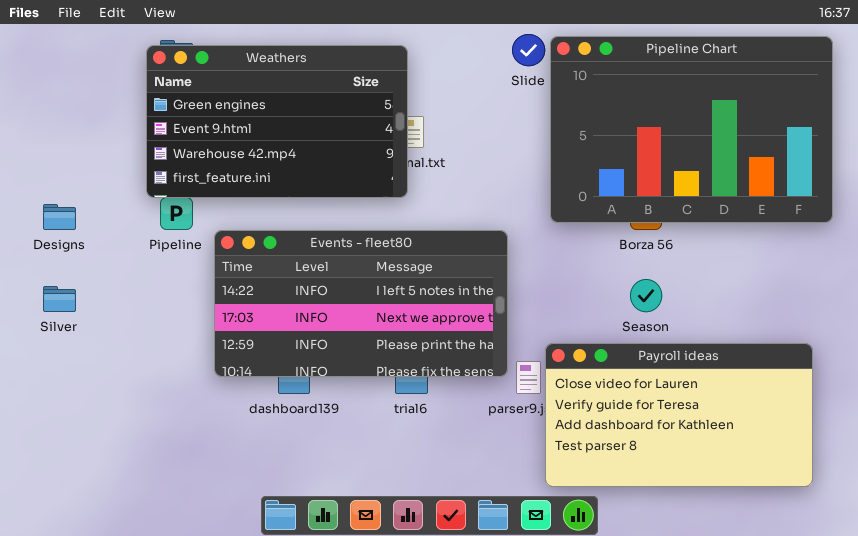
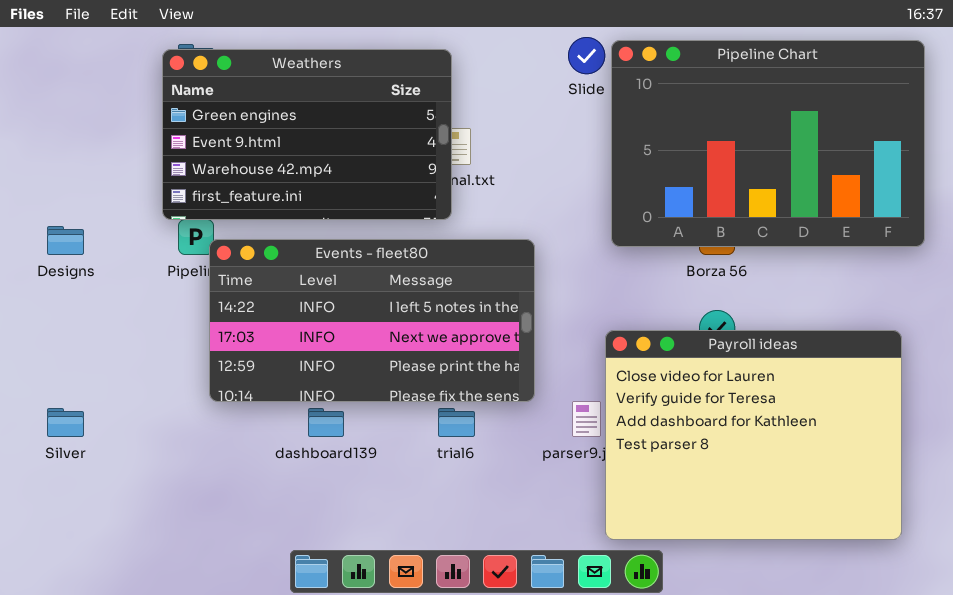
Events - fleet80: [214,230,508,377] -> [209,239,535,402], moved
Silver: [43,286,76,312] -> [47,408,84,437], moved
Payroll ideas: [545,343,813,487] -> [605,330,902,540], resized

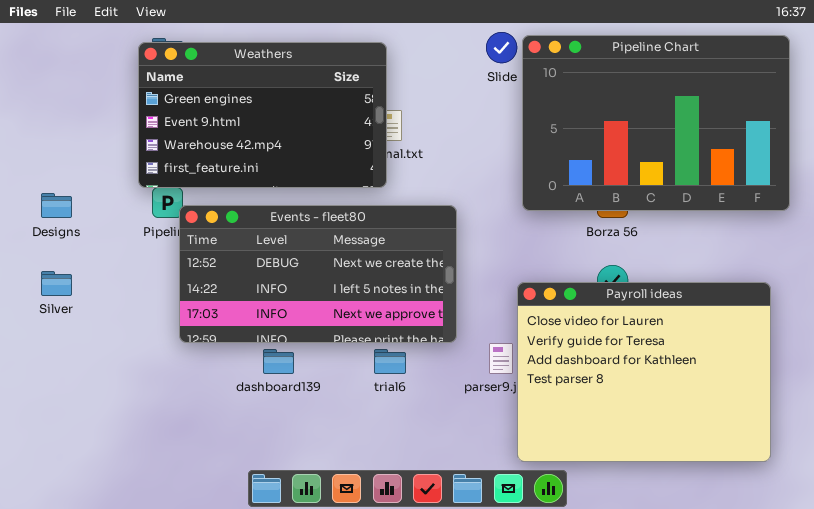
Events - fleet80: [209,239,535,402] -> [179,205,457,343], scrolled up 1 row
Silver: [47,408,84,437] -> [41,271,72,296], moved

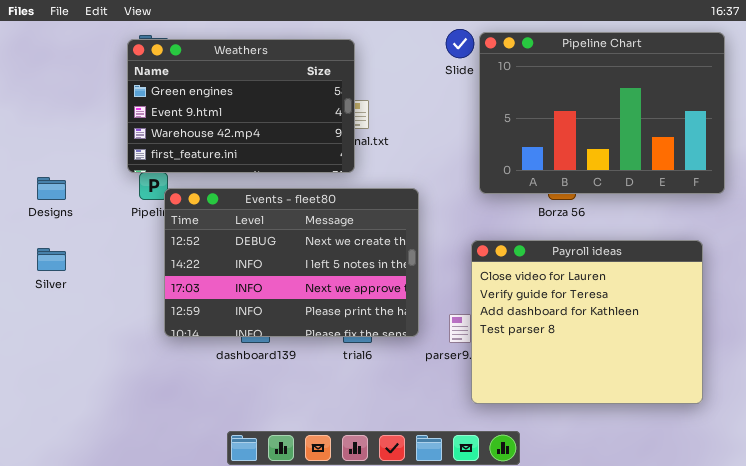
Events - fleet80: [179,205,457,343] -> [164,188,419,337], resized
Payroll ideas: [517,282,771,462] -> [471,240,703,404], moved

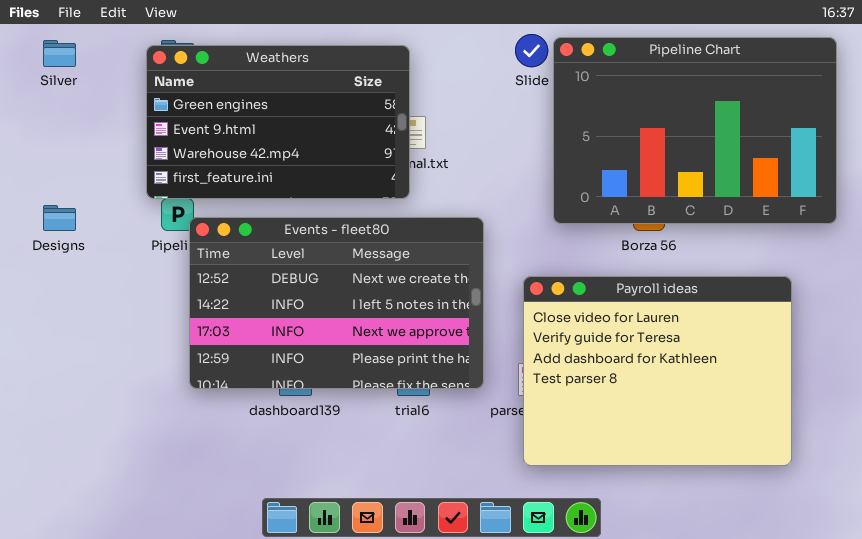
Payroll ideas: [471,240,703,404] -> [523,276,792,466], moved
Silver: [37,248,66,271] -> [43,40,76,67], moved

